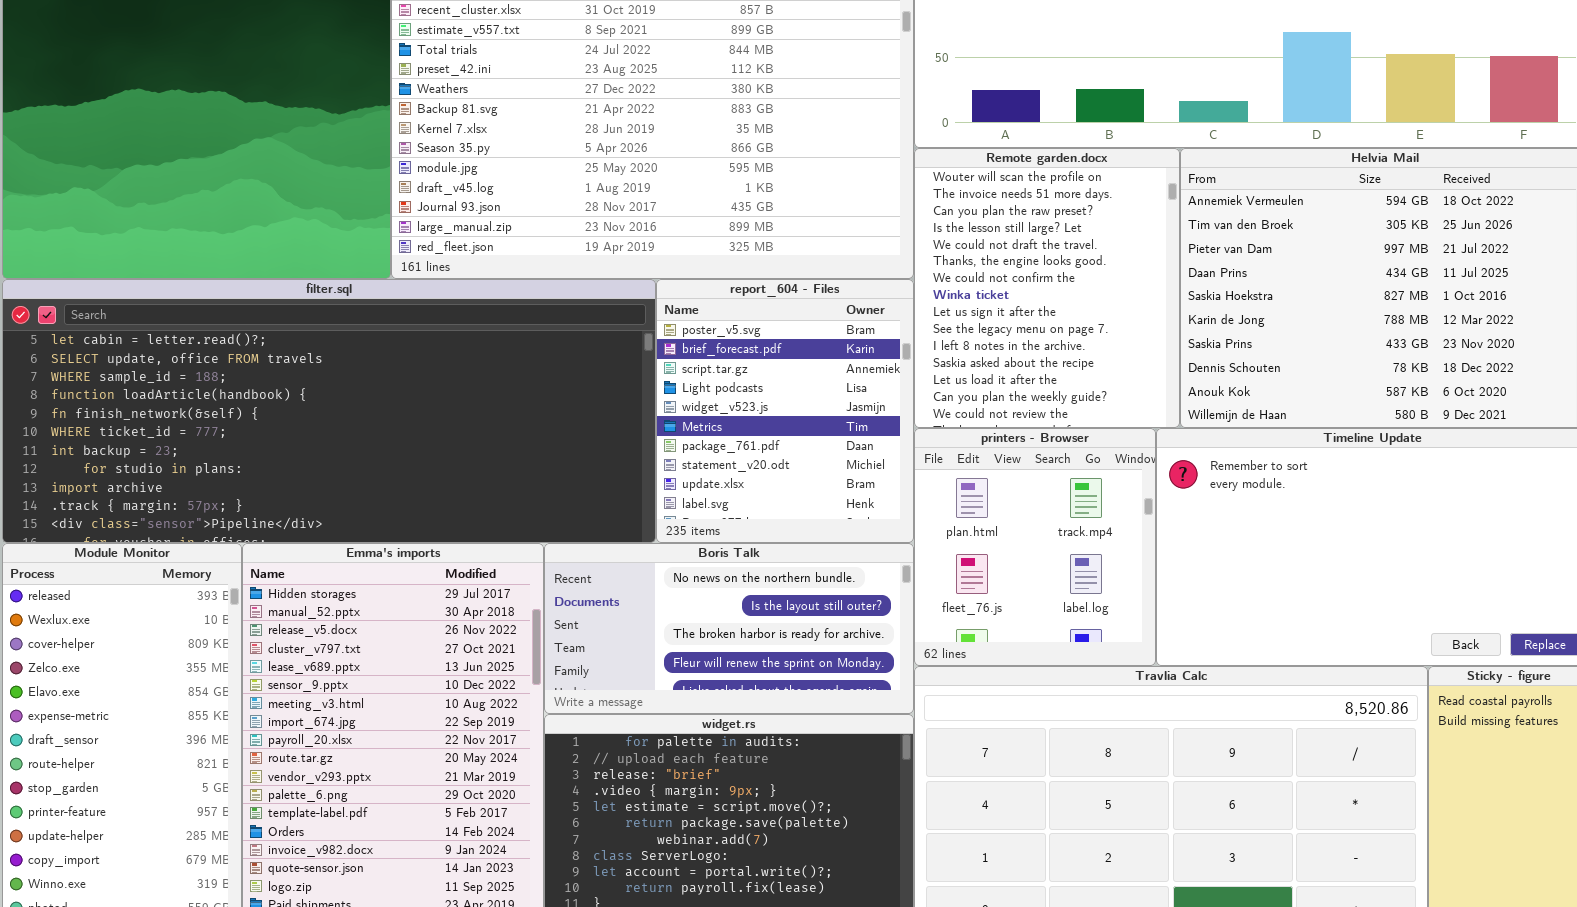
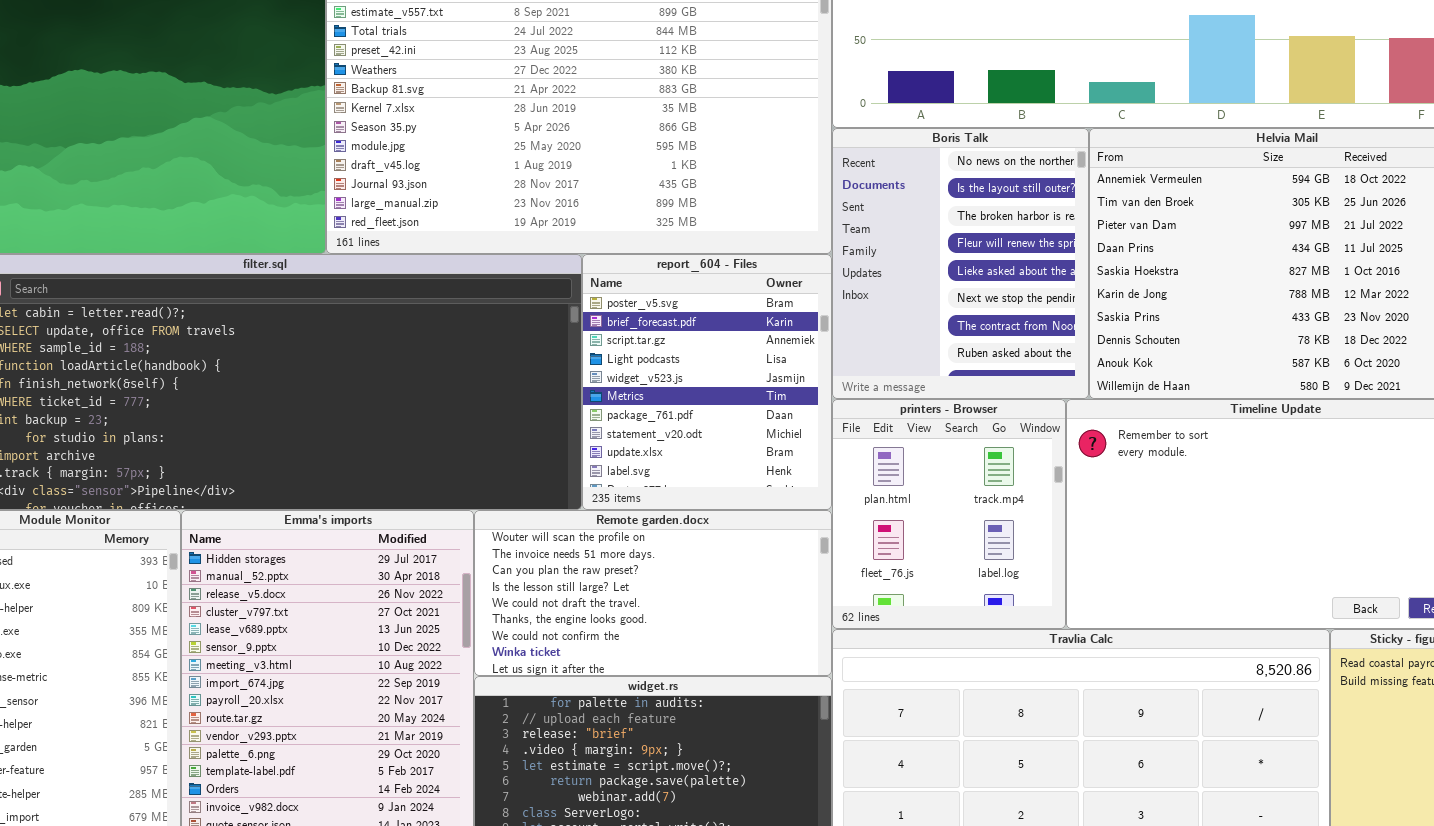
Remote garden.docx: [914,148,1180,428] -> [474,510,832,676], moved, resized
Boris Talk: [544,543,914,714] -> [832,128,1089,399], moved, resized

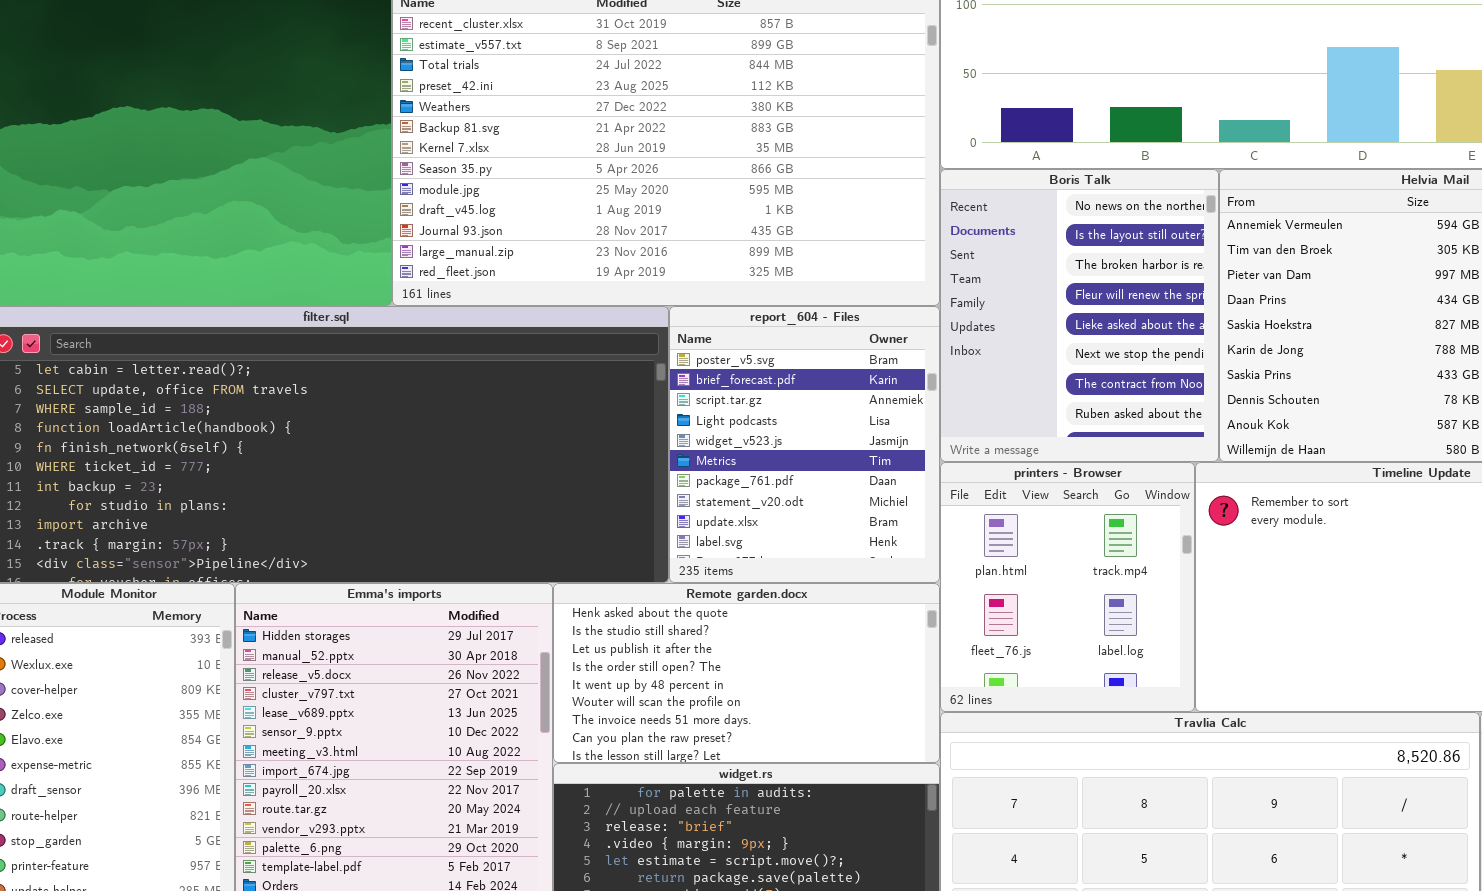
Remote garden.docx: [474,510,832,676] -> [553,583,940,763], scrolled up 5 rows

